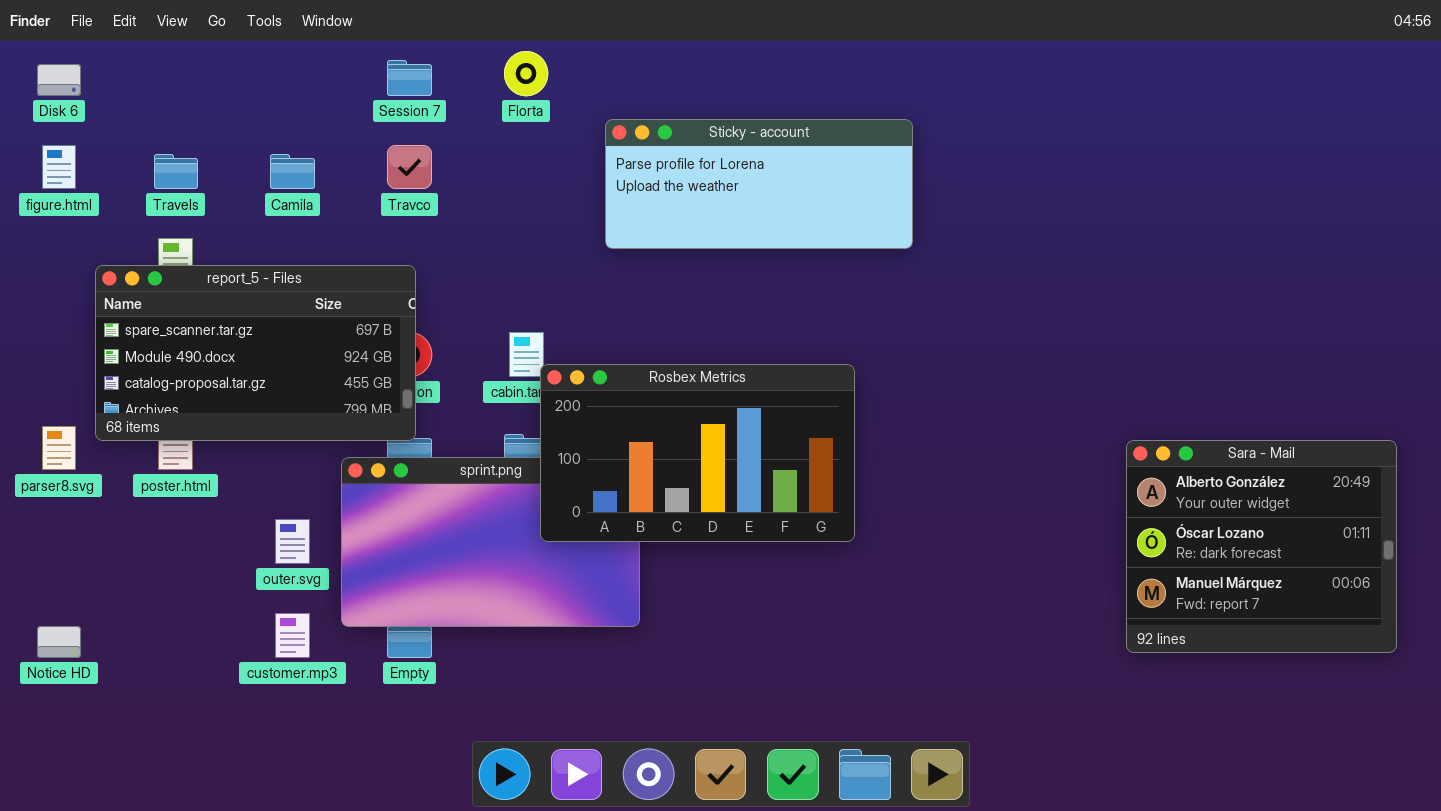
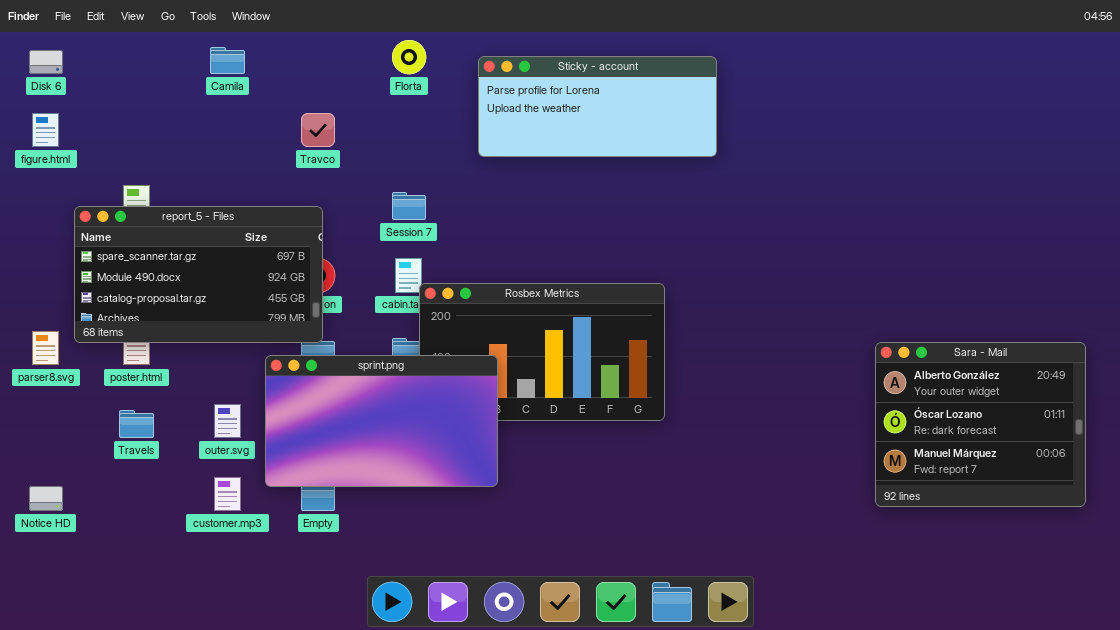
Session 7: [387,60,432,96] -> [392,192,426,220], moved
Sticky - account: [605,119,913,249] -> [478,56,717,157], moved
Travels: [154,154,198,189] -> [119,410,154,438], moved
Camila: [270,154,315,189] -> [210,47,245,74], moved
sprint.png: [341,457,640,627] -> [265,355,498,487], raised

